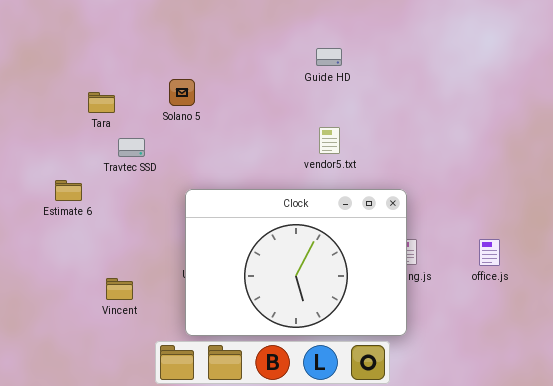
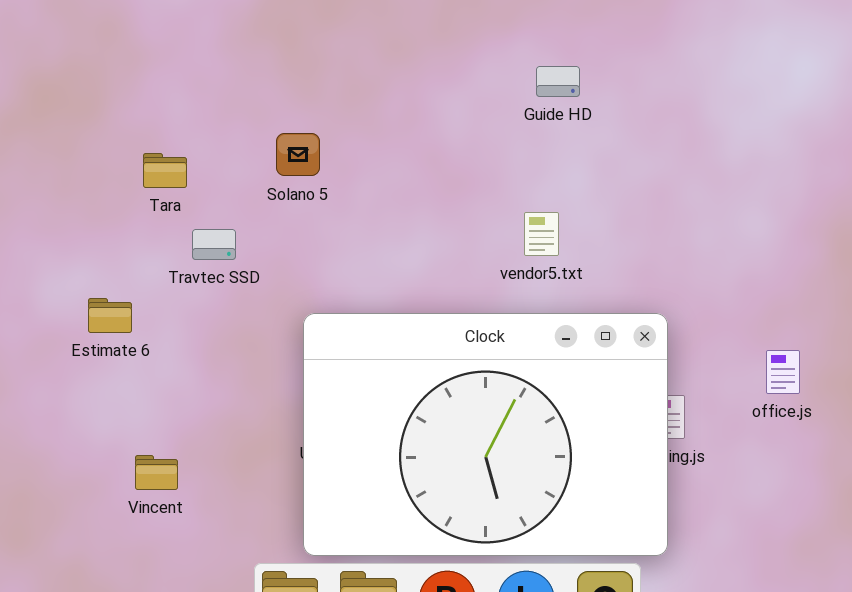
Guide HD: [316,48,342,66] -> [536,66,580,97], moved
office.js: [479,239,500,266] -> [766,350,800,394], moved
Vincent: [106,278,133,300] -> [135,455,178,490], moved

